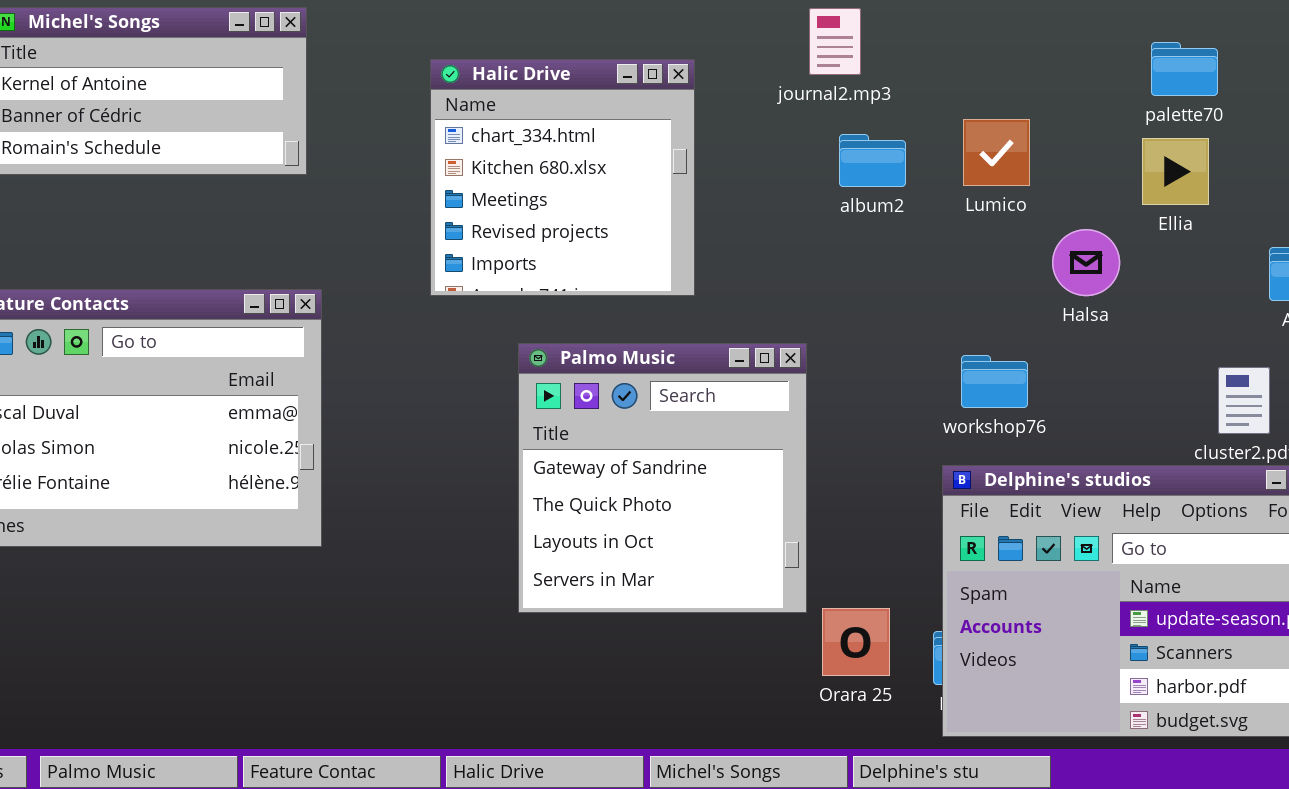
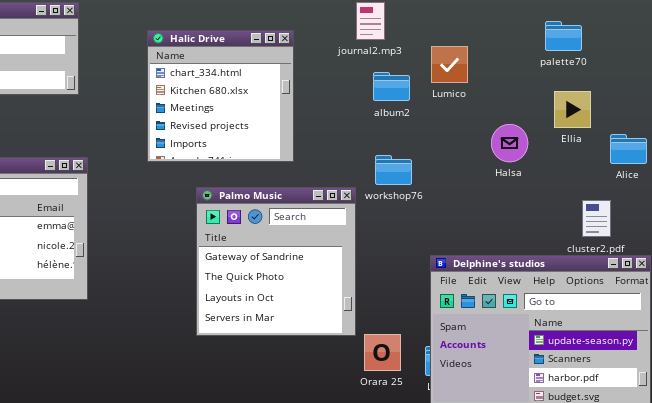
Lumico: [963,119,1030,186] -> [431,46,468,83], moved
Ellia: [1142,138,1209,205] -> [554,91,591,128], moved
workshop76: [961,355,1028,408] -> [375,155,412,185], moved

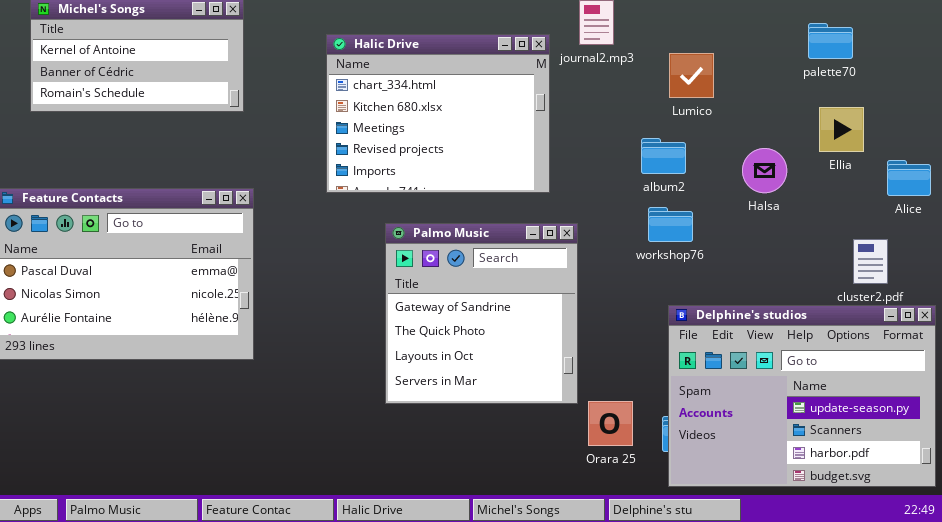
Halic Drive: [147,30,294,162] -> [326,34,550,193], resized
album2: [373,72,410,101] -> [641,138,686,174], moved
workshop76: [375,155,412,185] -> [648,207,693,242], moved

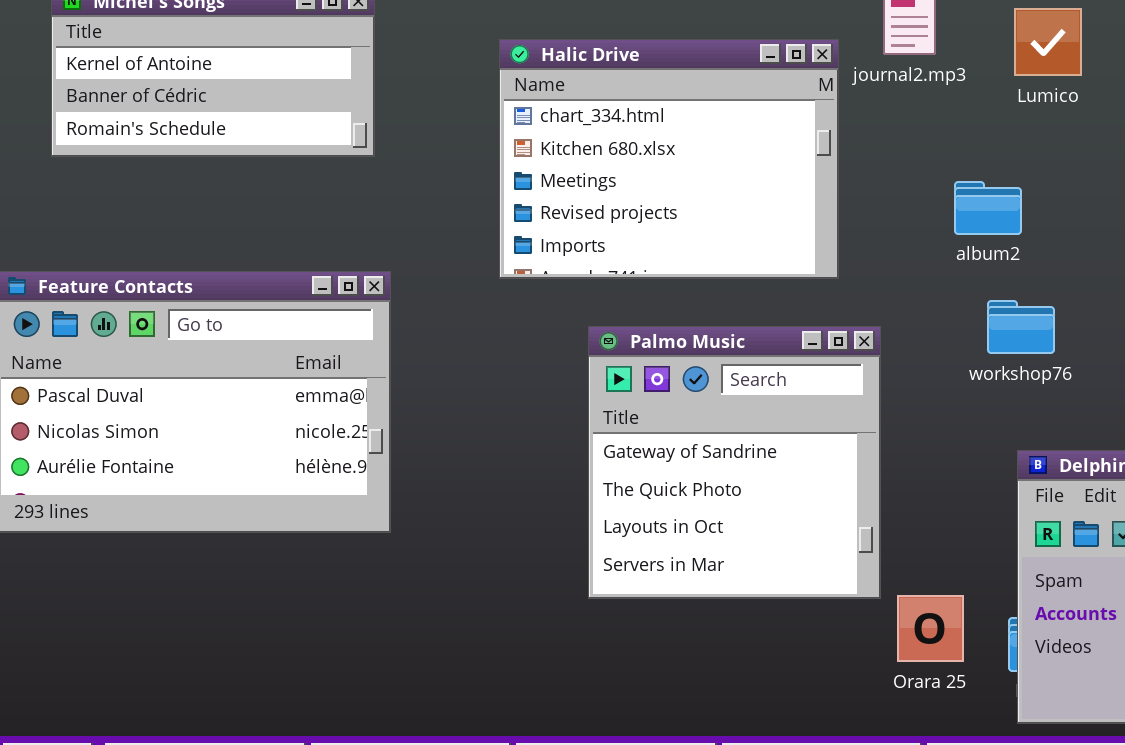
Lumico: [669,53,714,98] -> [1014,8,1082,76], moved
album2: [641,138,686,174] -> [954,181,1022,235], moved

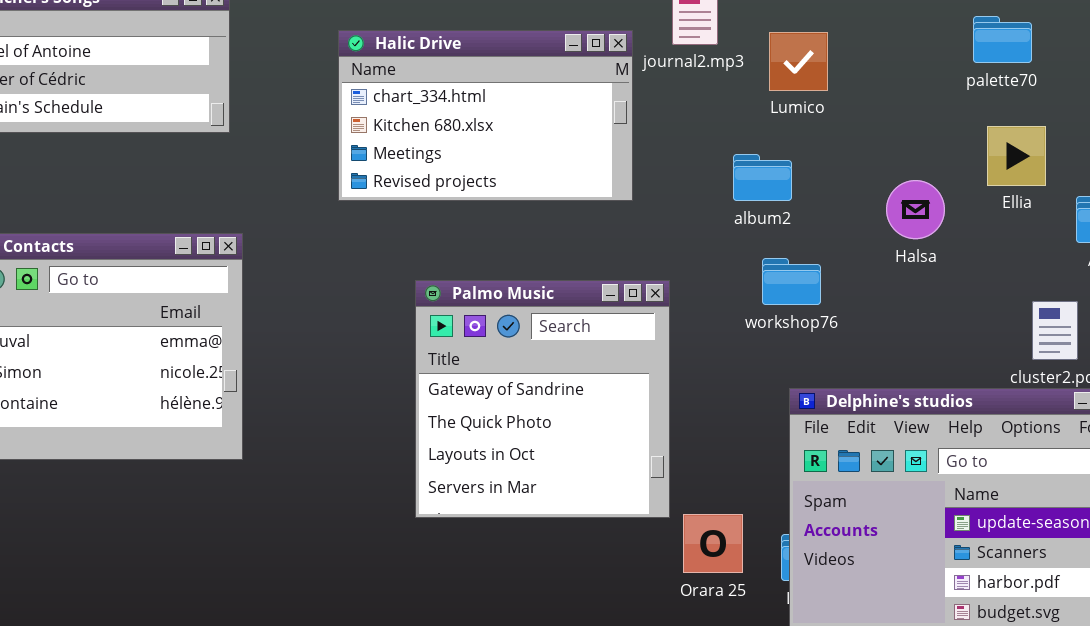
Lumico: [1014,8,1082,76] -> [769,32,828,91], moved
Halic Drive: [499,39,839,279] -> [338,30,633,201], resized

